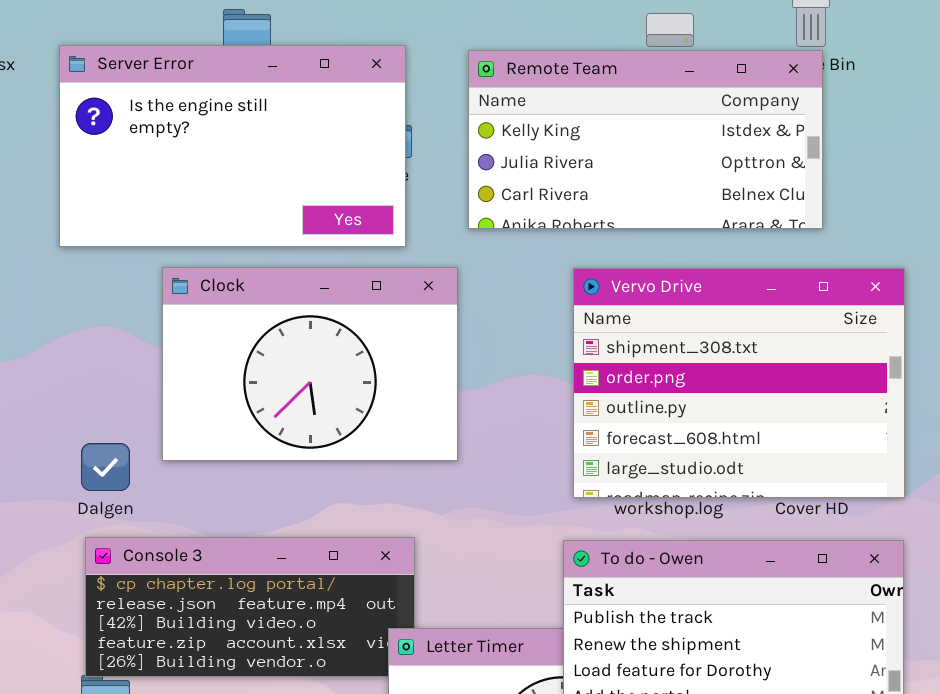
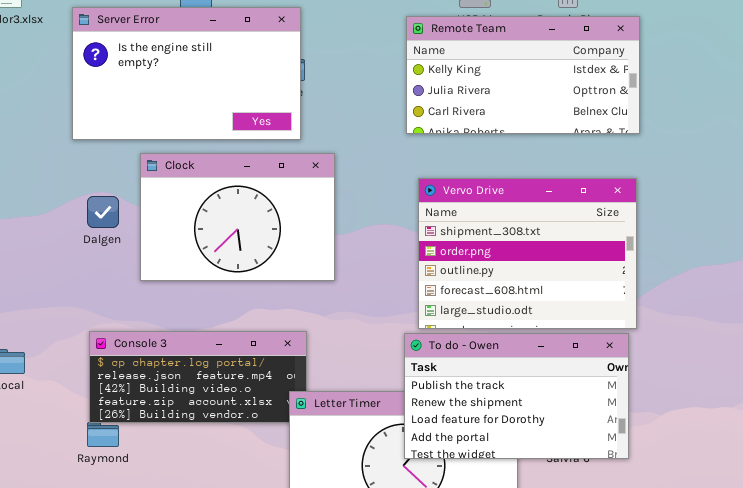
Remote Team: [468,50,823,229] -> [406,16,640,134], moved
Vervo Drive: [573,268,905,498] -> [418,178,637,329], moved
Dalgen: [81,443,130,491] -> [87,196,119,228], moved

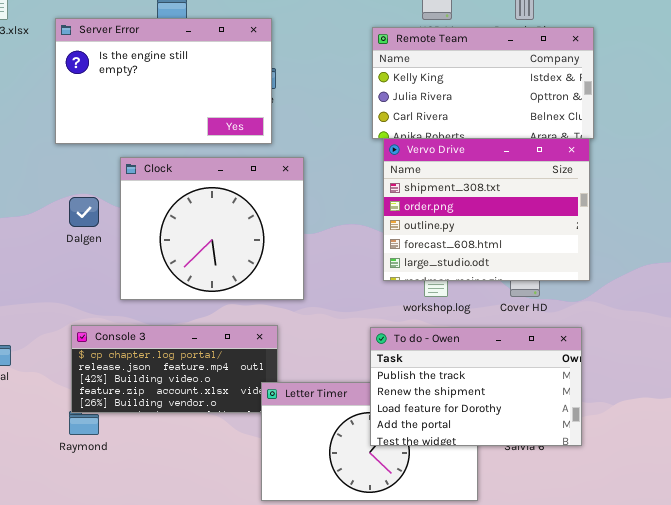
Clock: [140,153,335,281] -> [120,157,304,300], resized
Vervo Drive: [418,178,637,329] -> [383,138,590,281], moved

